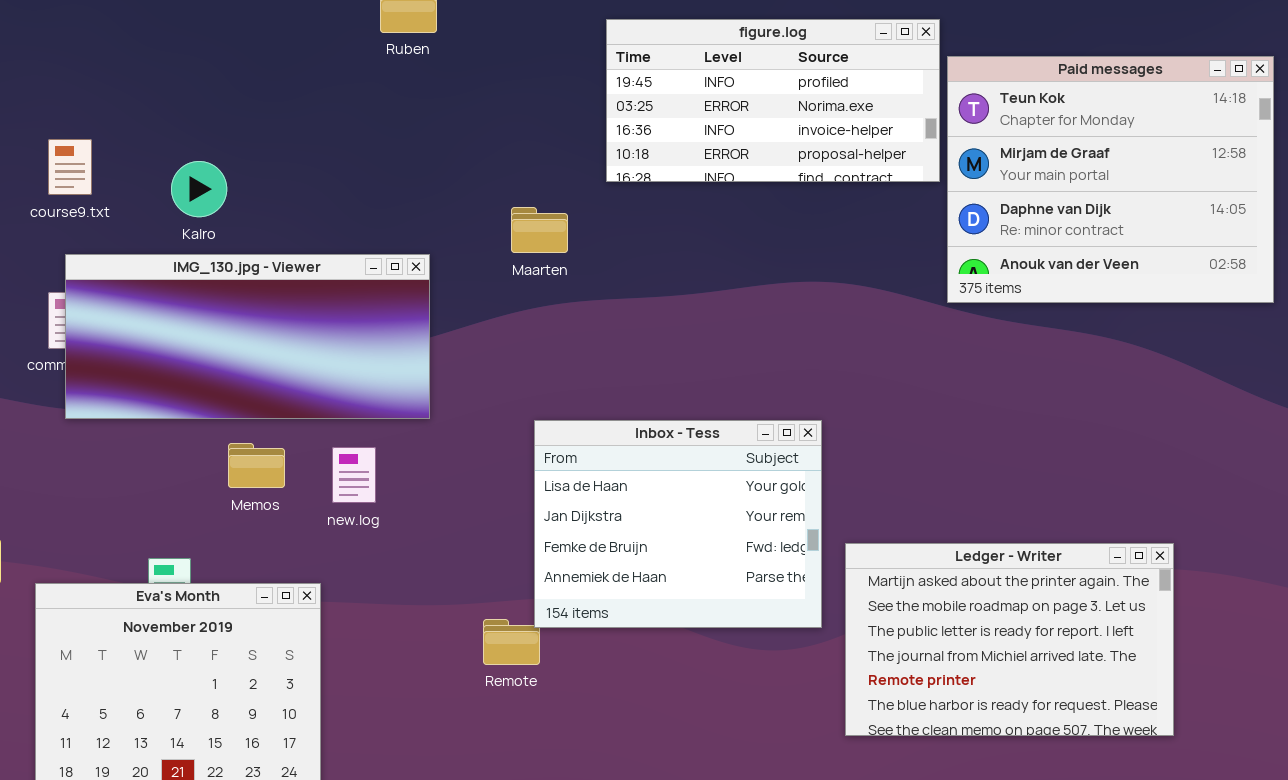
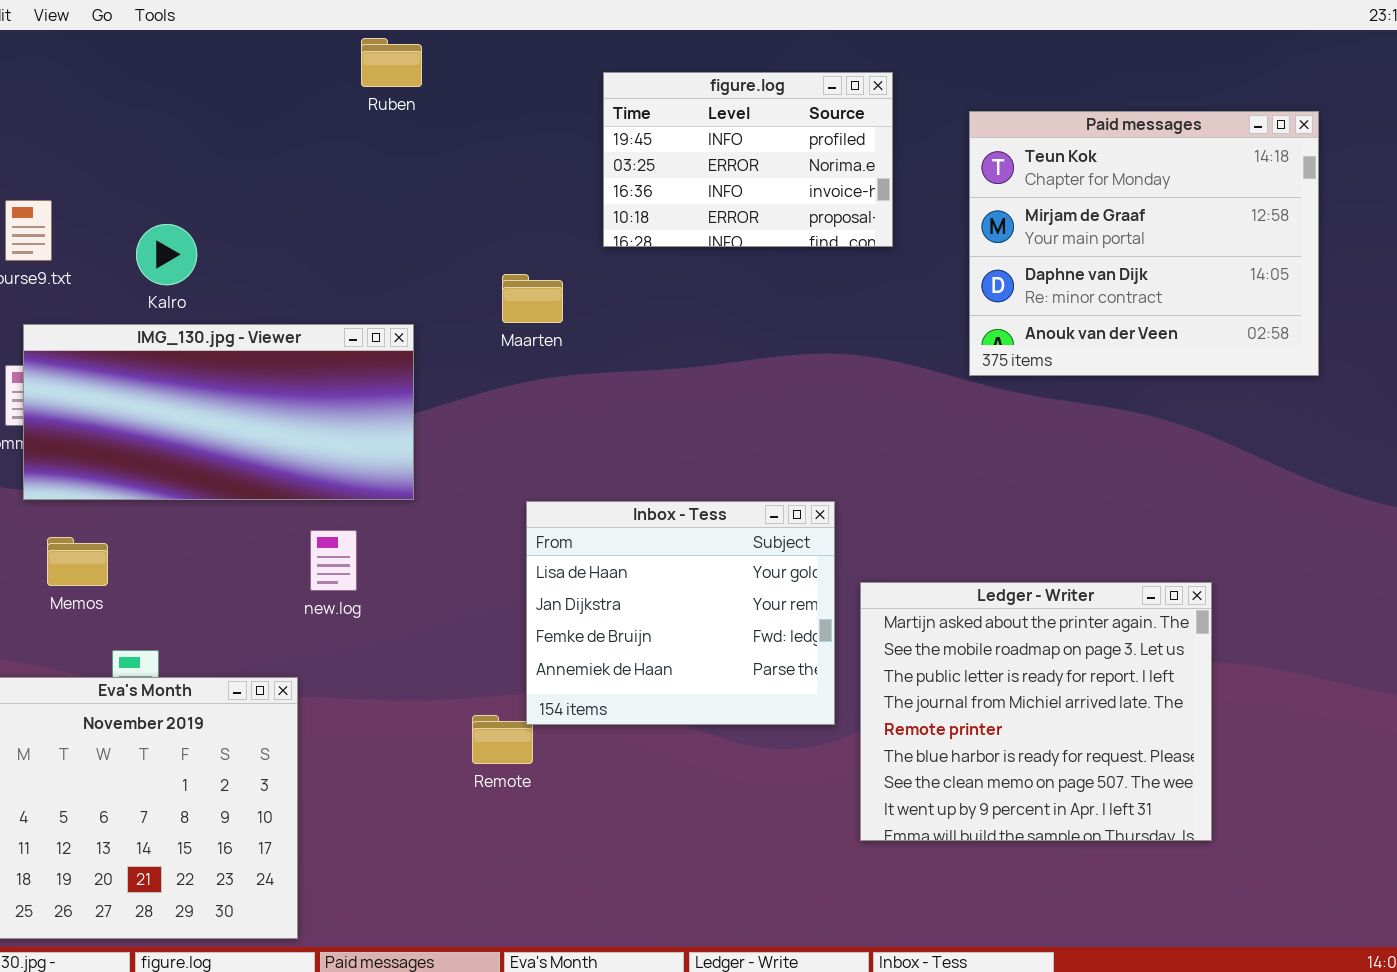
figure.log: [606,19,940,182] -> [603,72,893,247], resized
Memos: [228,443,285,488] -> [47,537,108,586], moved
Ledger - Writer: [845,543,1174,736] -> [860,582,1212,841], resized

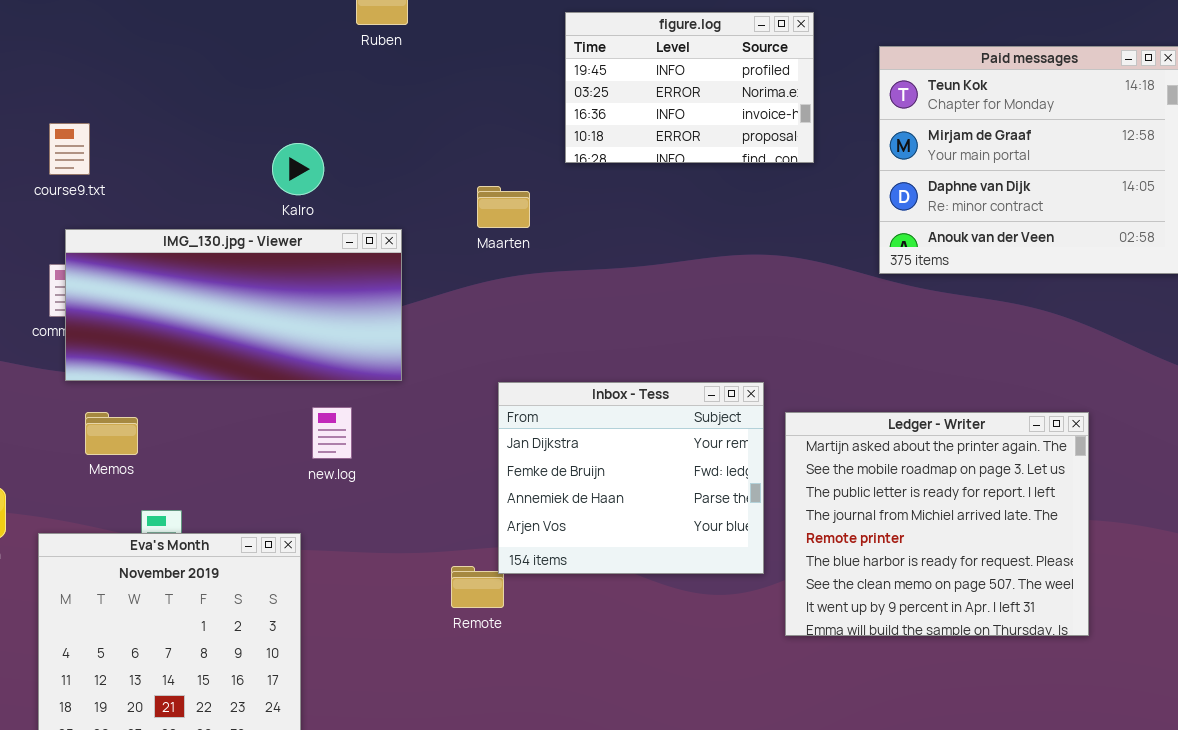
Kalro: [136,224,197,285] -> [272,143,324,195], moved
Inbox - Tess: [526,501,835,725] -> [498,382,764,574], scrolled down 1 row
Ledger - Writer: [860,582,1212,841] -> [785,412,1089,636], moved

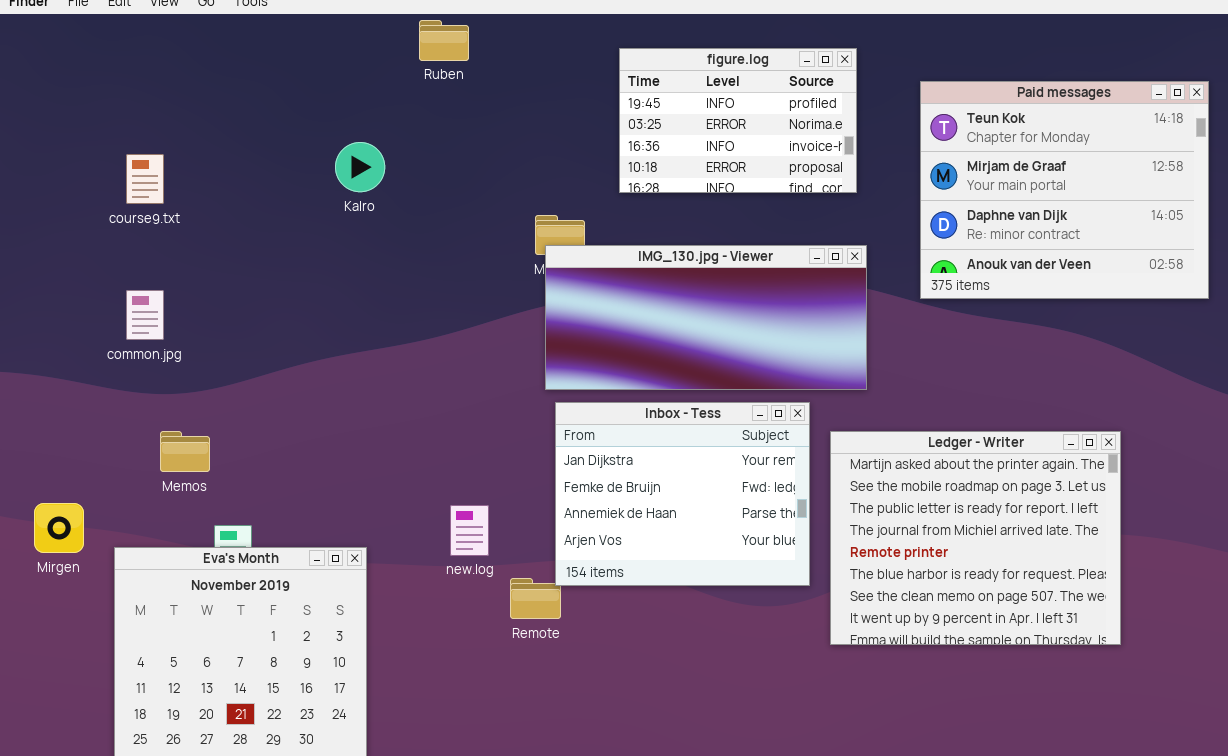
Kalro: [272,143,324,195] -> [335,142,385,192], moved
IMG_130.jpg - Viewer: [65,229,402,381] -> [545,245,867,390], moved
new.log: [312,407,352,459] -> [450,505,489,556], moved

